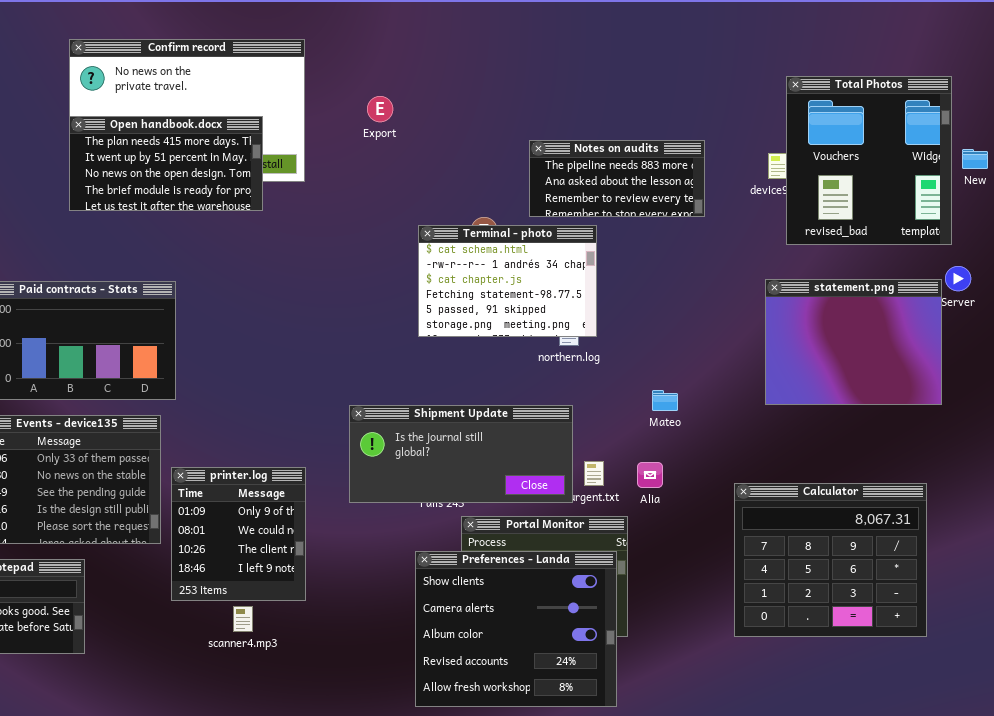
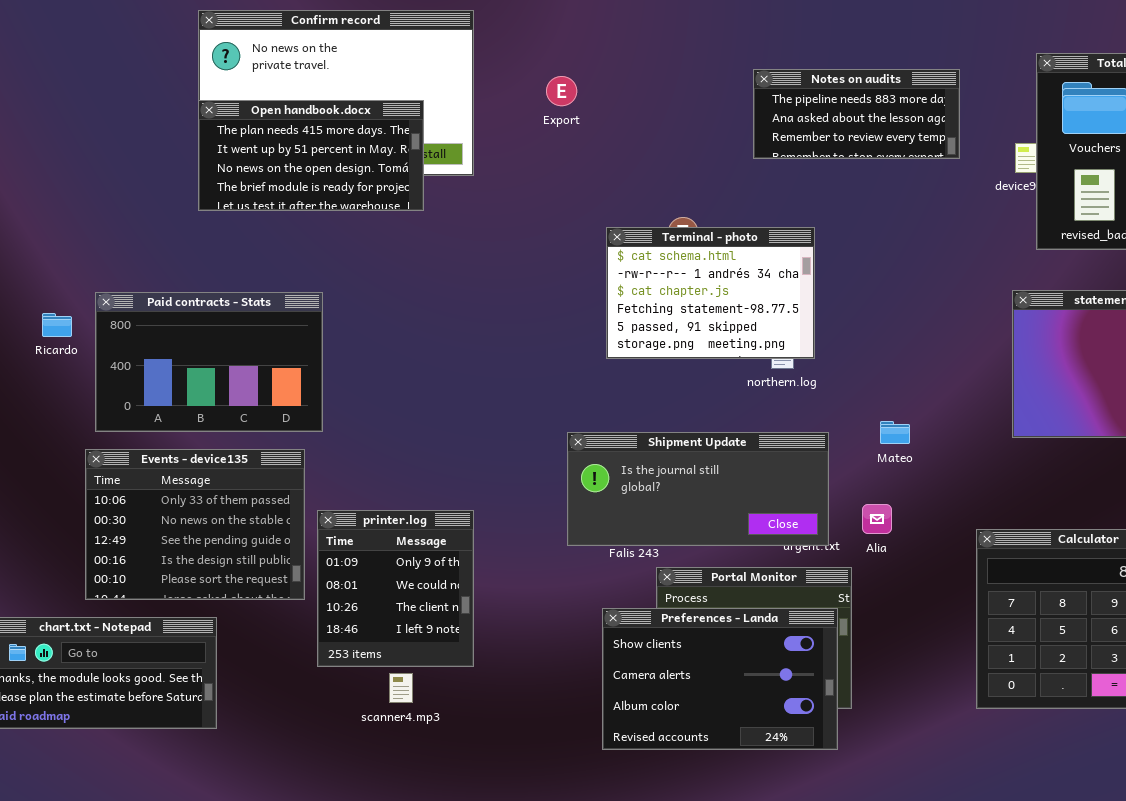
Notes on audits: [529,140,705,217] -> [753,69,960,159], moved
Shipment Update: [349,405,573,503] -> [567,432,829,546], moved
Preferences - Landa: [415,551,617,707] -> [602,608,838,750], resized

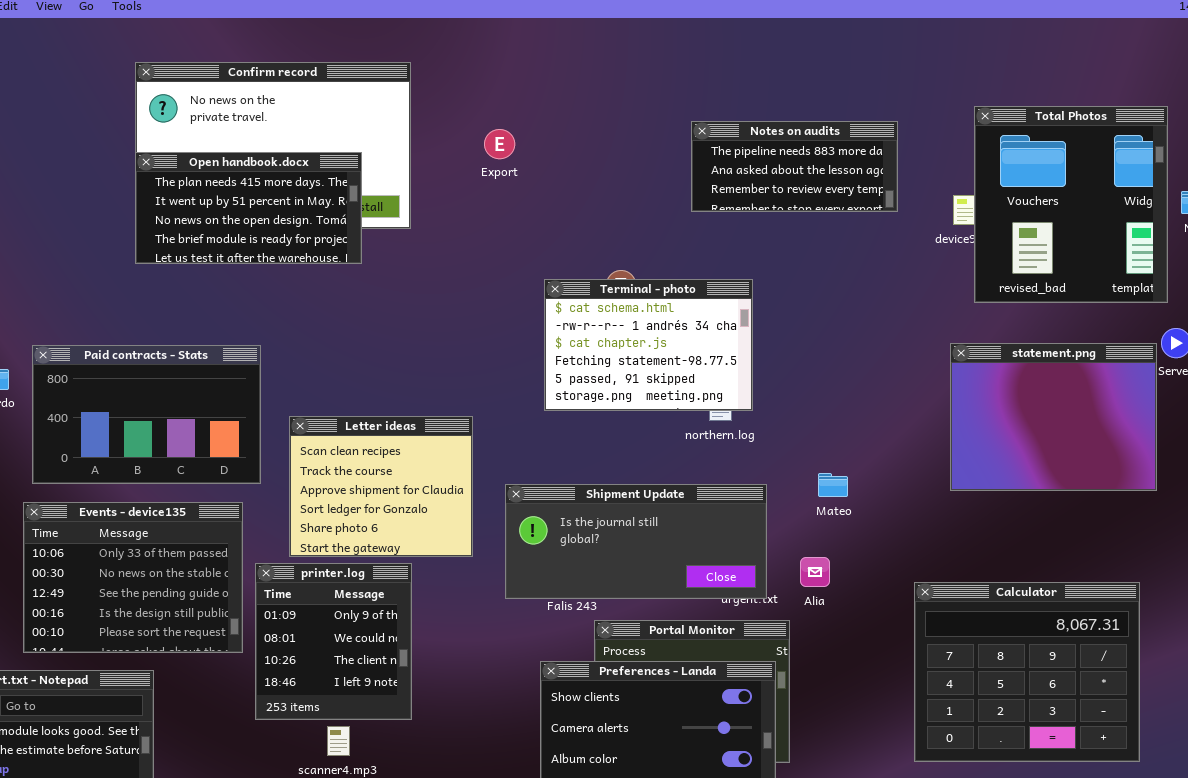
Letter ideas: none -> [289,416,473,557], opened

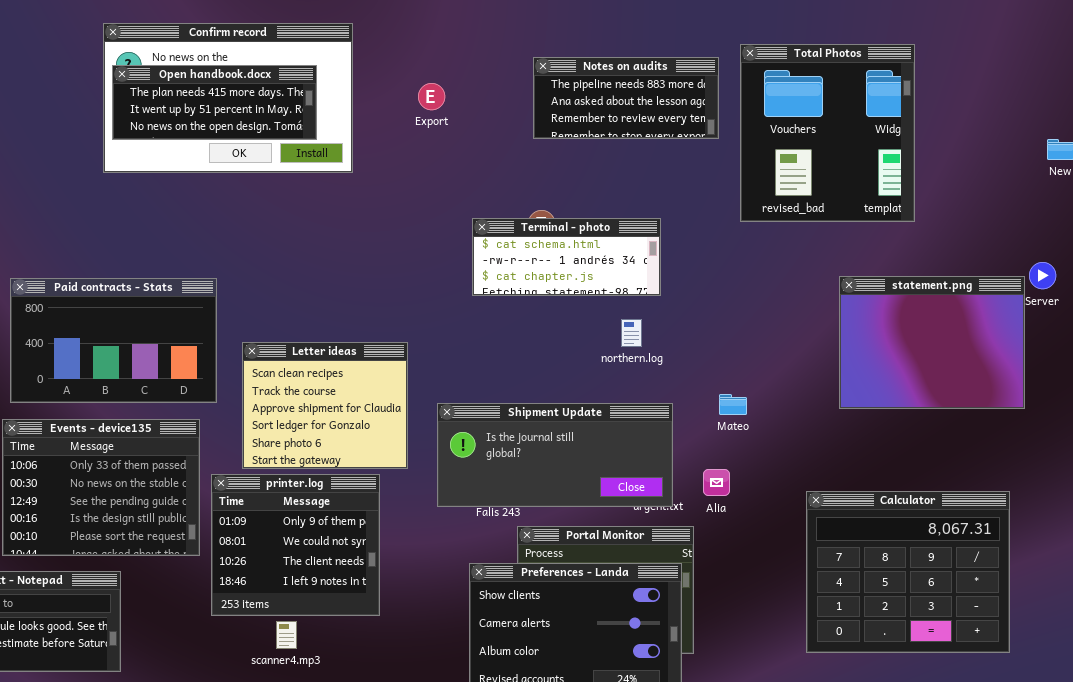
Total Photos: [974,106,1168,303] -> [740,44,915,222], moved
Notes on audits: [691,121,898,212] -> [533,57,719,139], moved
Open handbook.docx: [135,152,362,264] -> [112,65,317,140], moved, resized
Terminal - photo: [544,279,753,411] -> [472,218,661,296], resized
printer.log: [255,563,412,720] -> [211,474,380,616], resized

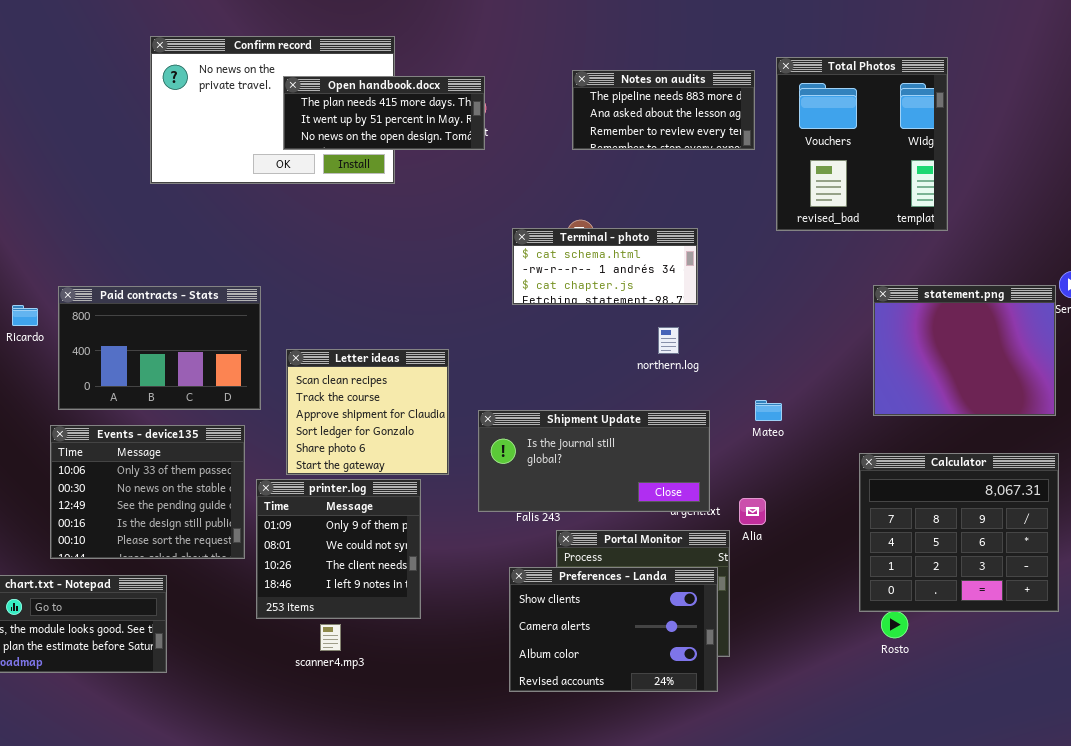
Open handbook.docx: [112,65,317,140] -> [283,76,485,150], moved
Alia: [703,469,730,496] -> [739,498,766,525], moved
Calculator: [806,491,1010,653] -> [859,453,1059,612], moved

